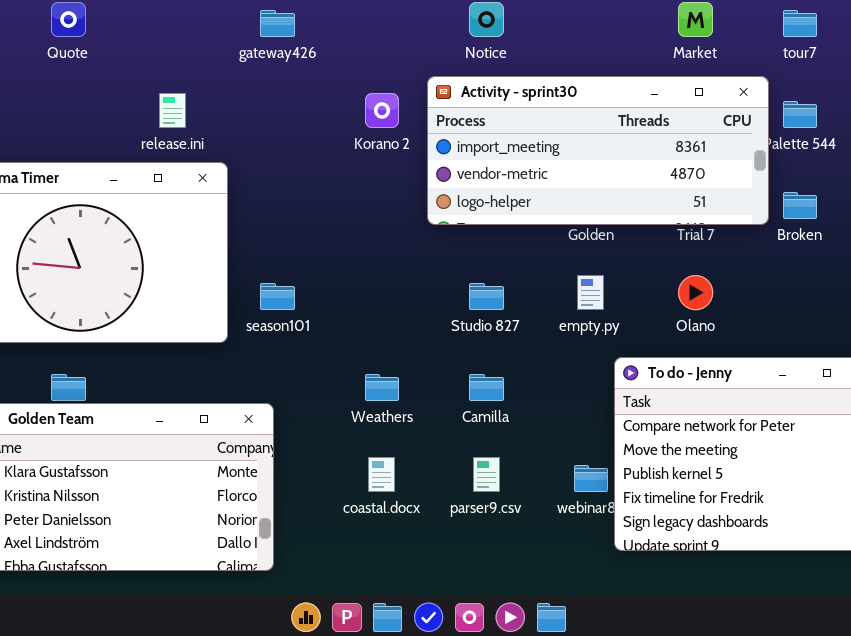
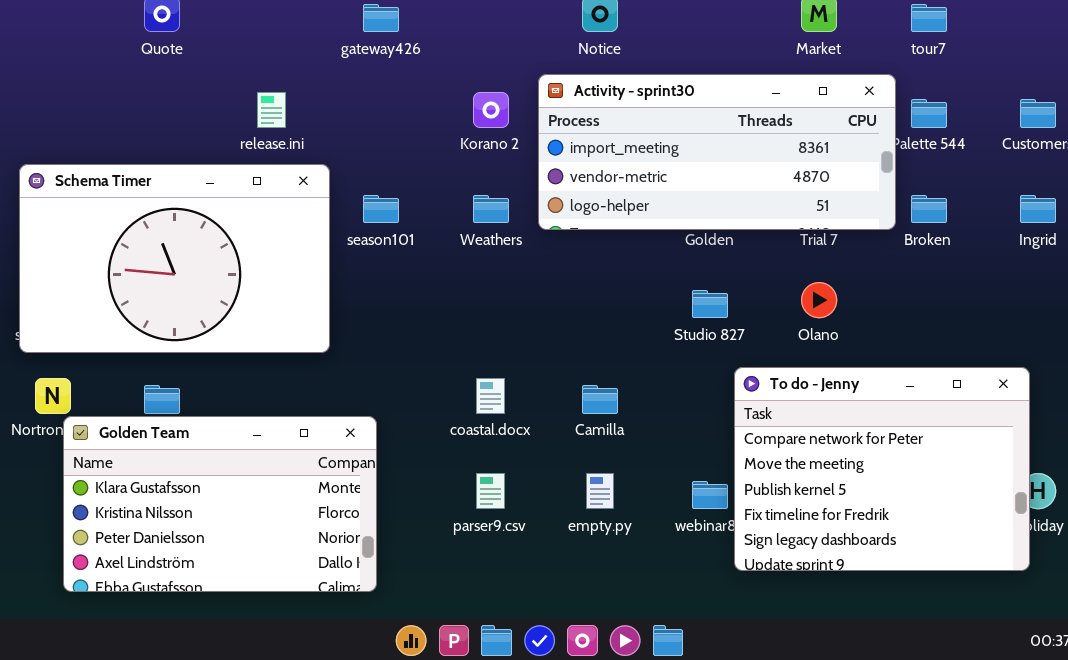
empty.py: [577,275,604,310] -> [586,473,614,509], moved
season101: [260,283,295,310] -> [363,195,399,223], moved
Studio 827: [469,283,504,310] -> [692,290,728,318], moved
Weathers: [365,374,399,401] -> [473,195,509,223], moved
coastal.docx: [368,457,395,492] -> [476,378,505,414], moved
parser9.csv: [473,457,500,492] -> [476,473,505,509], moved

